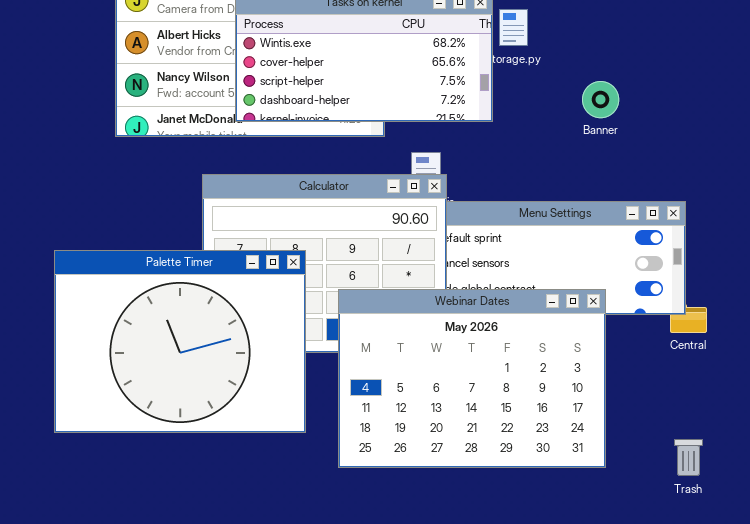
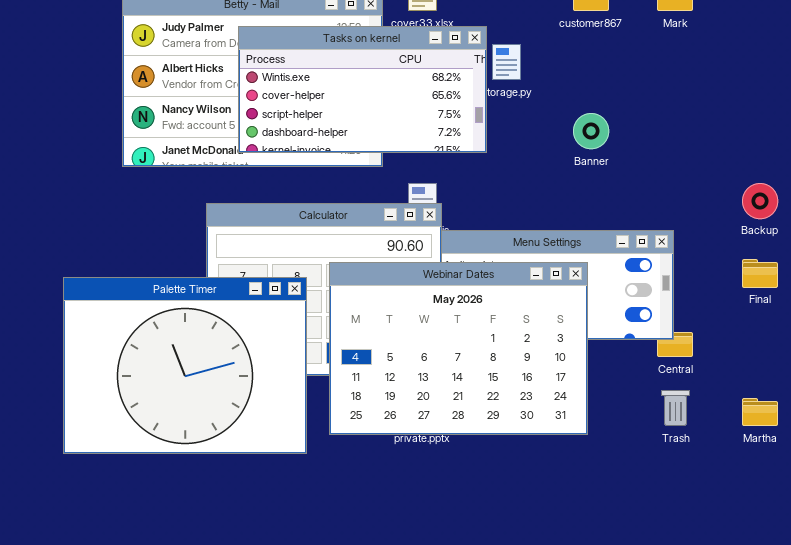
Webinar Dates: [338,289,606,468] -> [329,262,588,435], moved
Trash: [674,439,703,476] -> [661,390,690,426], moved

